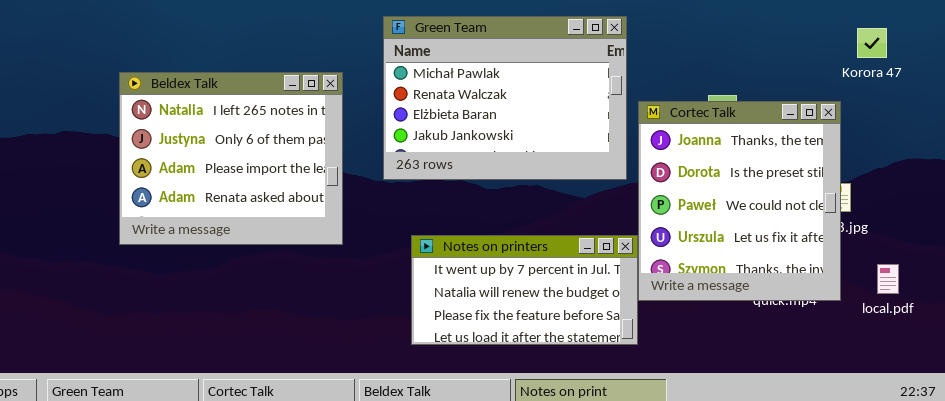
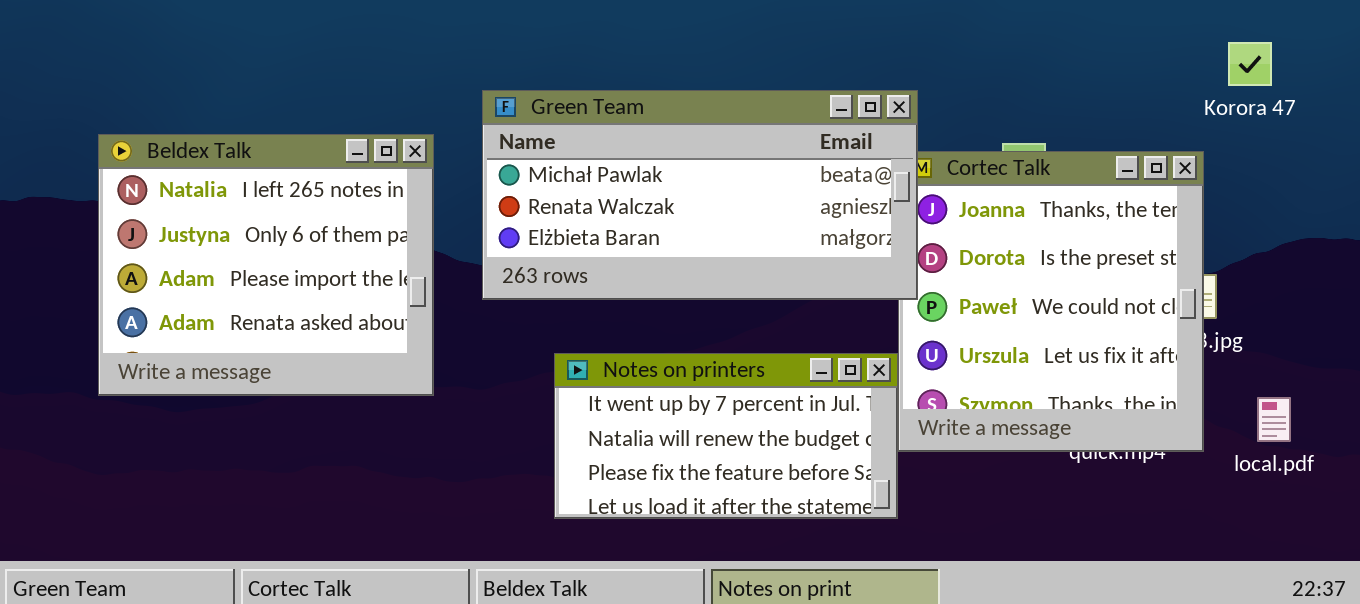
Green Team: [383,16,627,180] -> [482,90,918,300], moved, resized
Beldex Talk: [119,72,343,245] -> [98,134,434,396], moved

